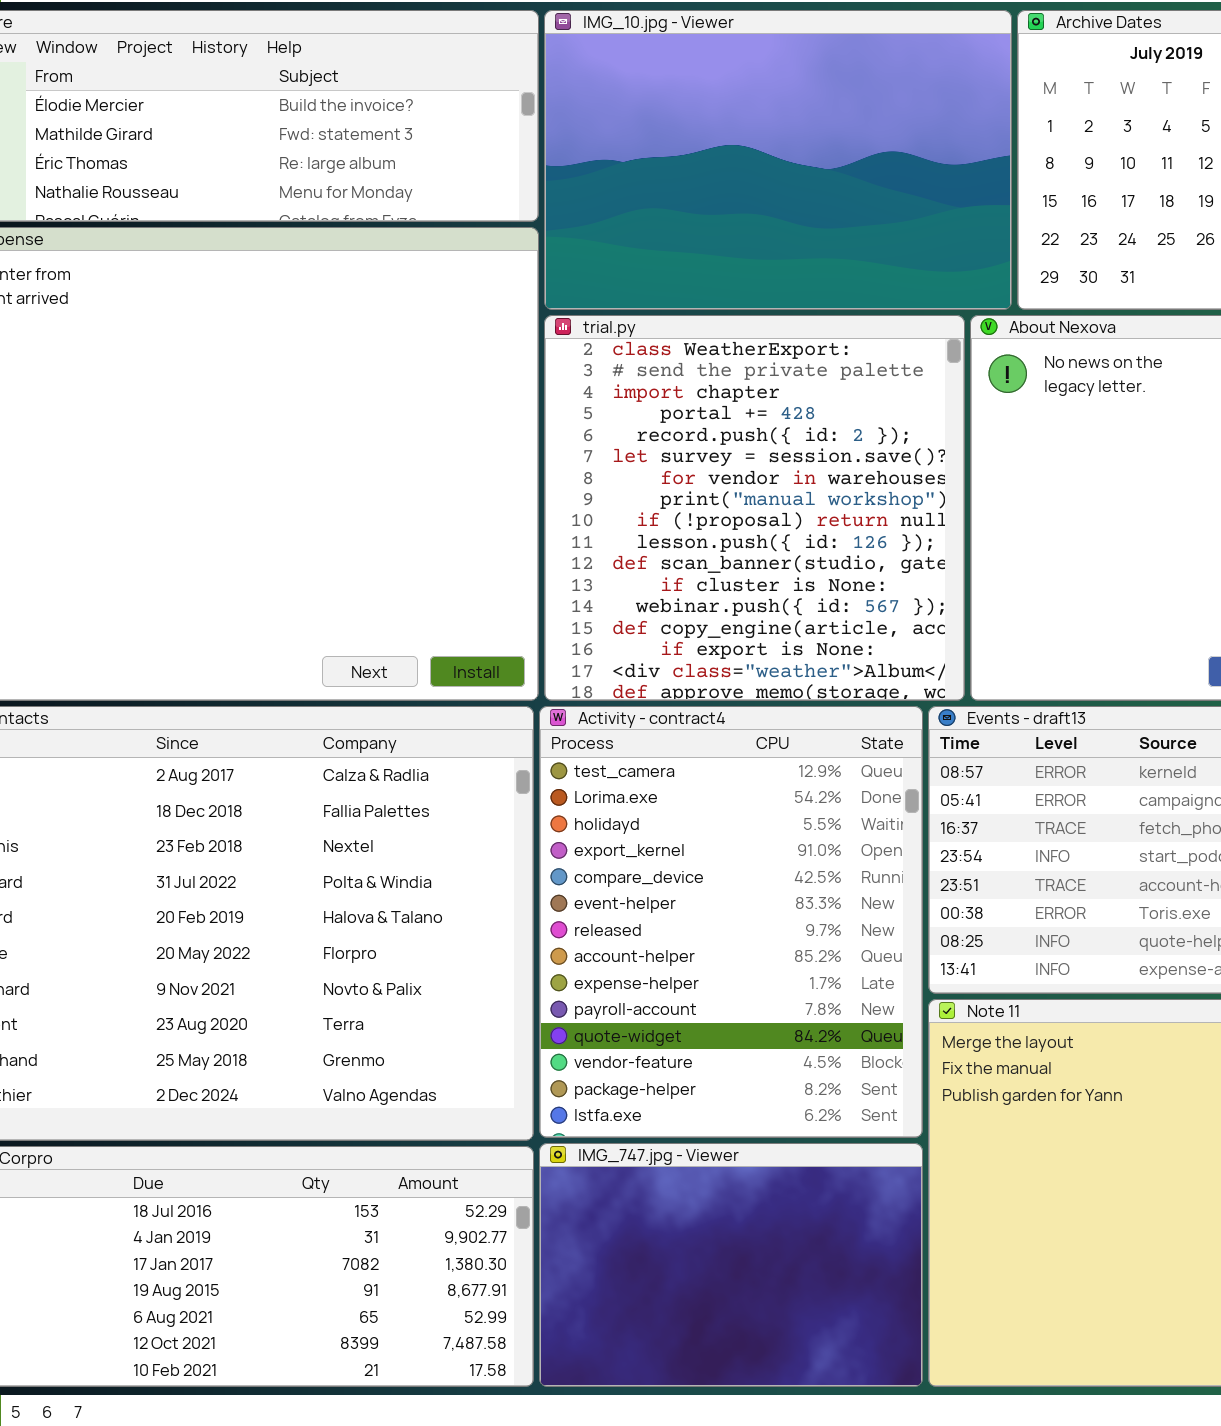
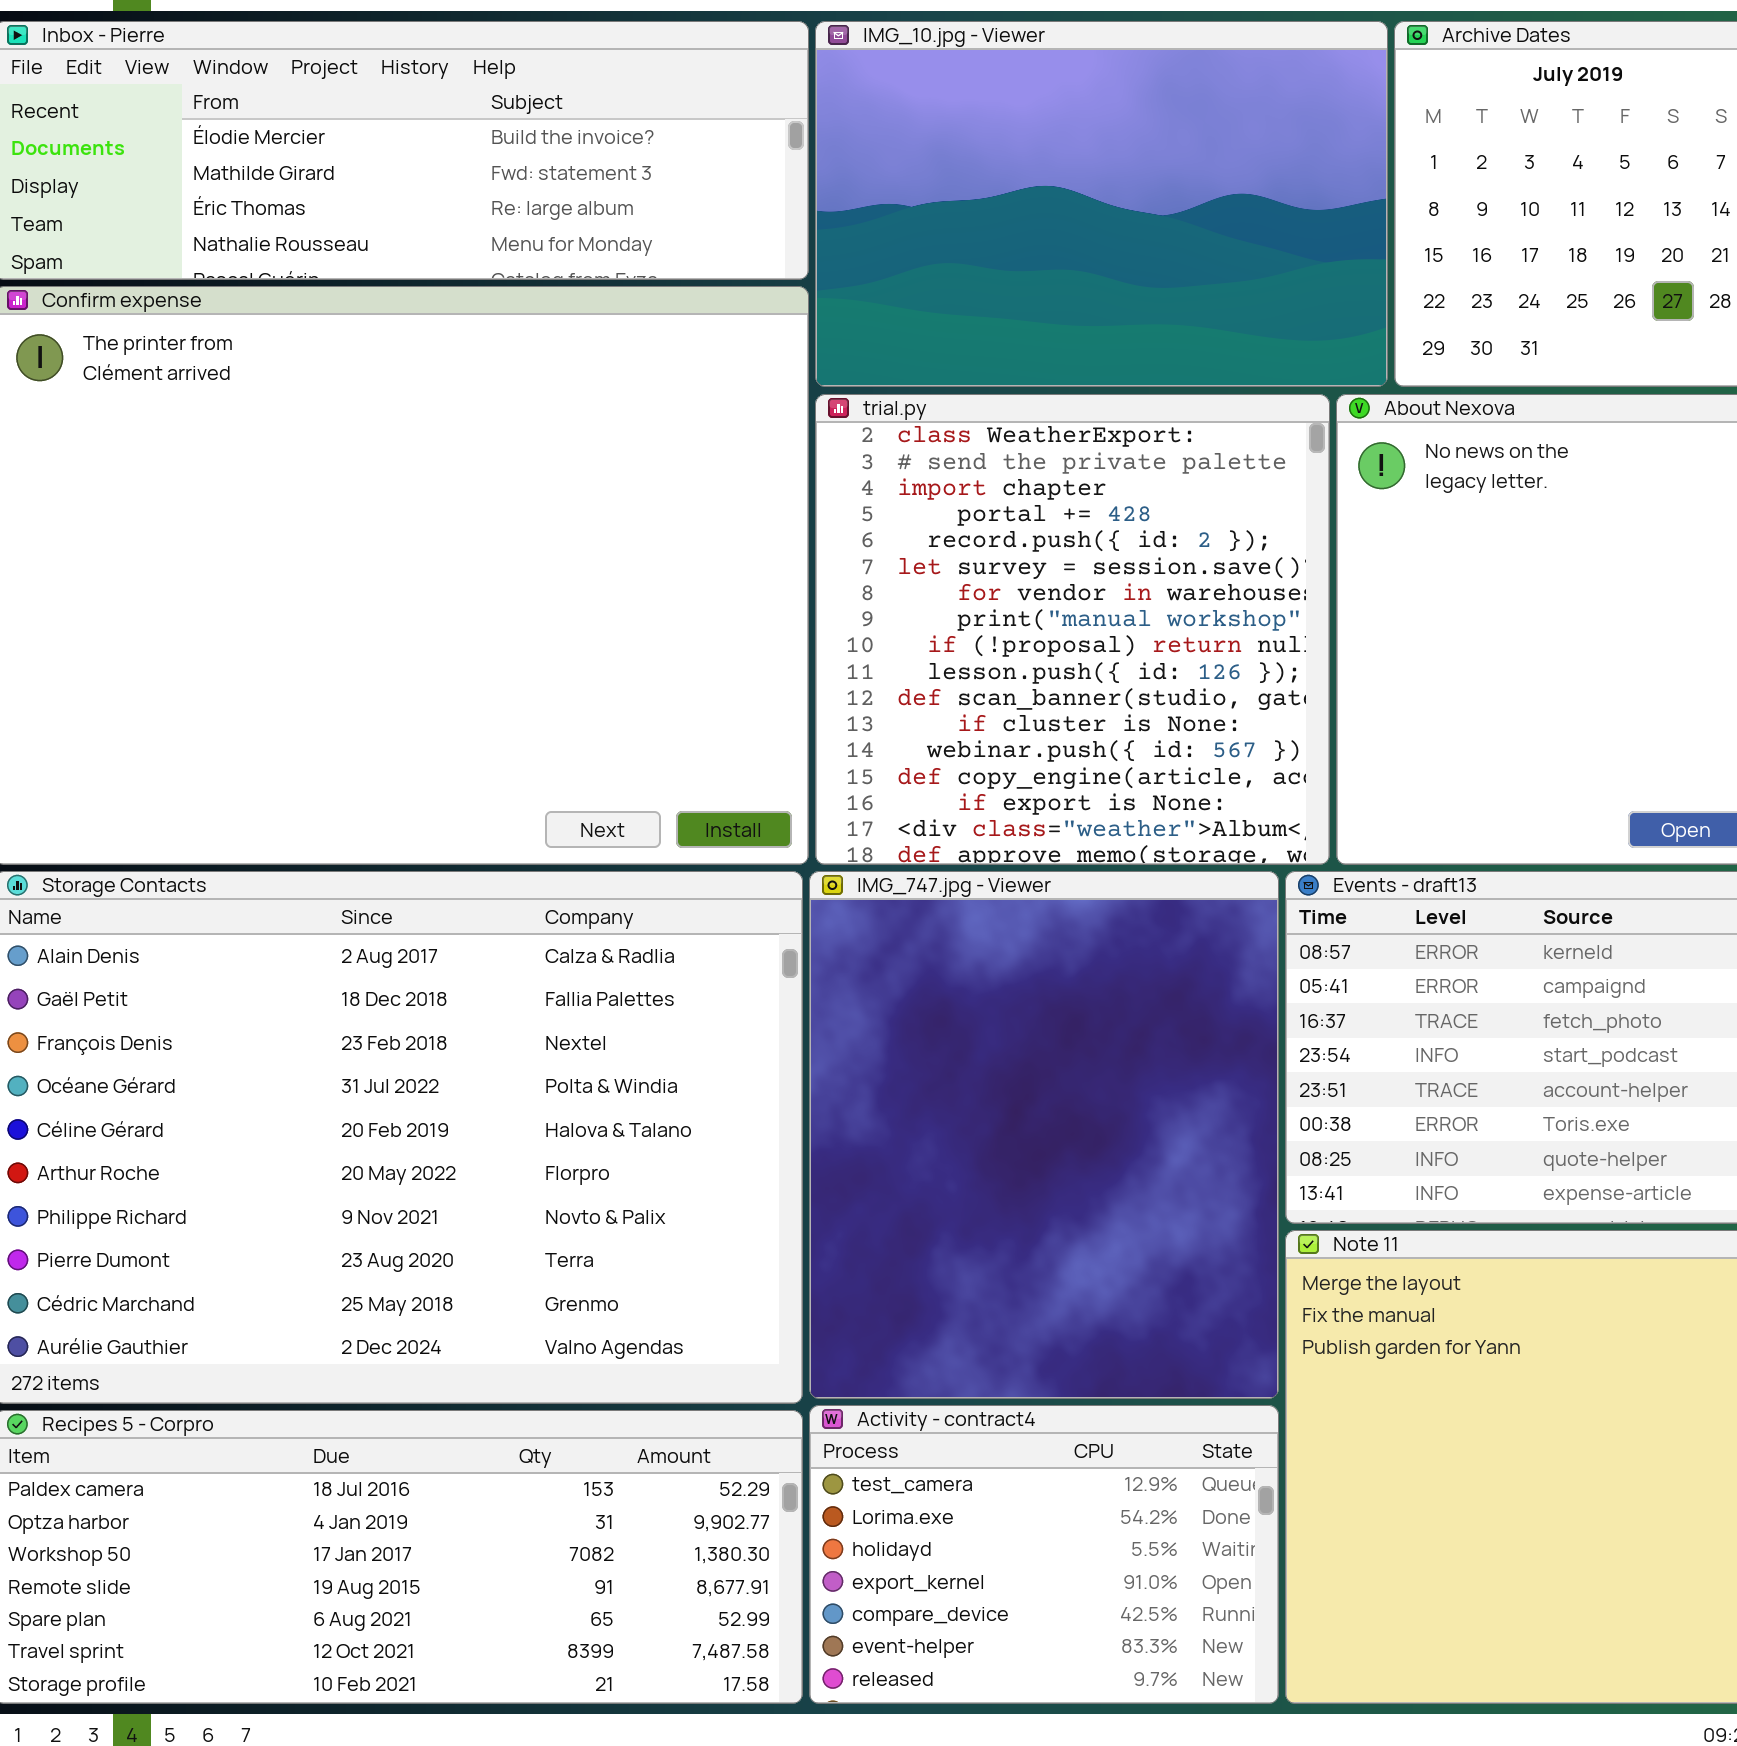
Activity - contract4: [539,706,923,1138] -> [809,1405,1279,1704], moved, resized
IMG_747.jpg - Viewer: [539,1143,923,1387] -> [809,871,1279,1399], moved, resized

